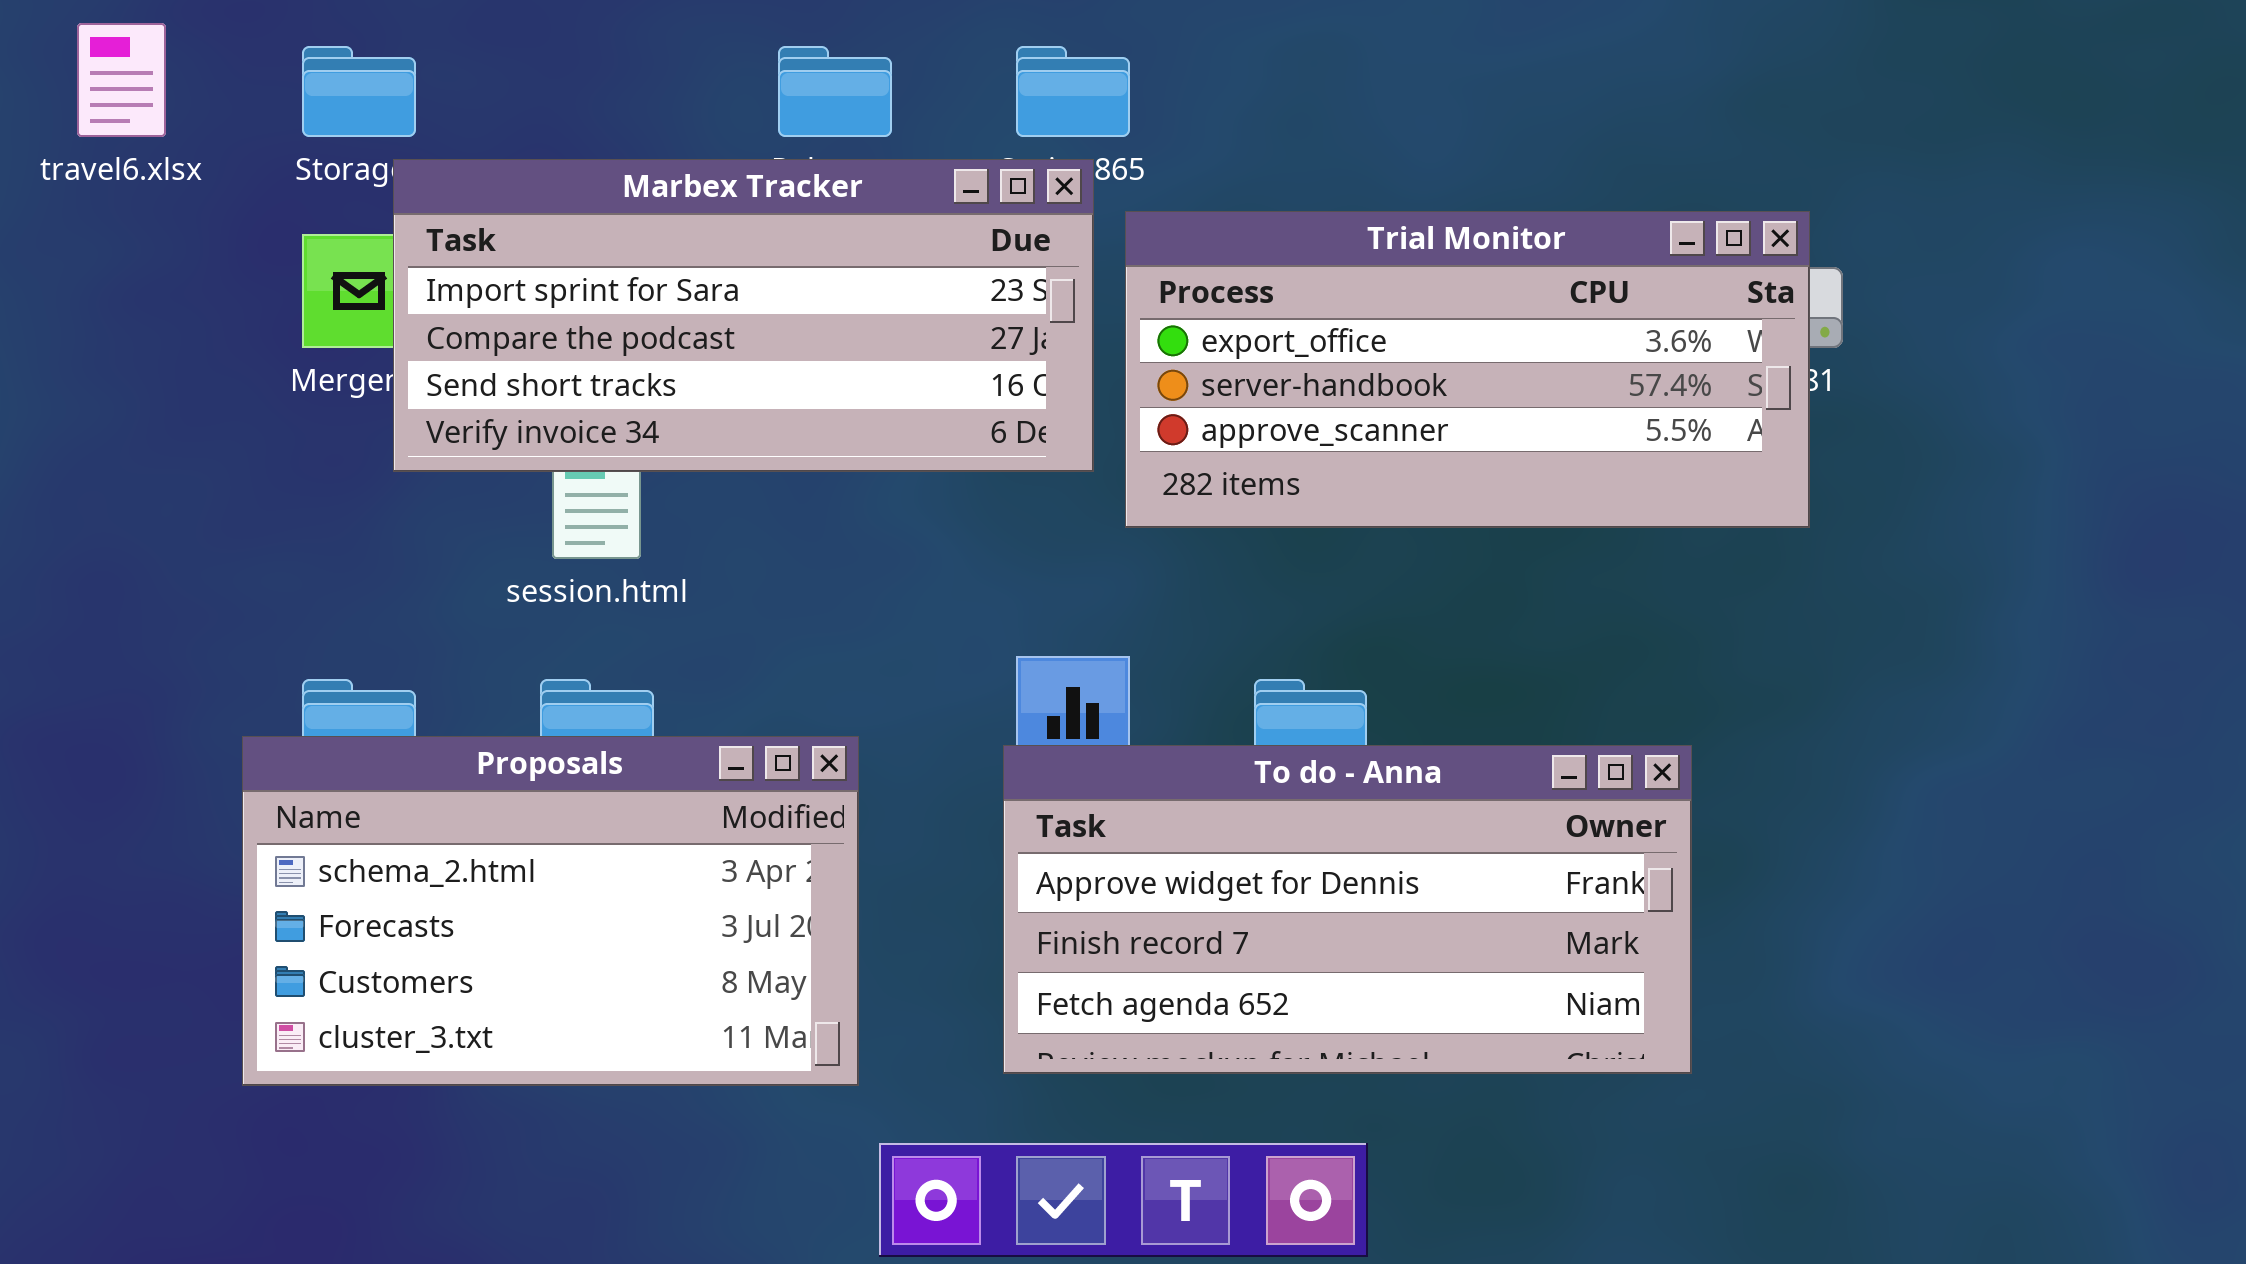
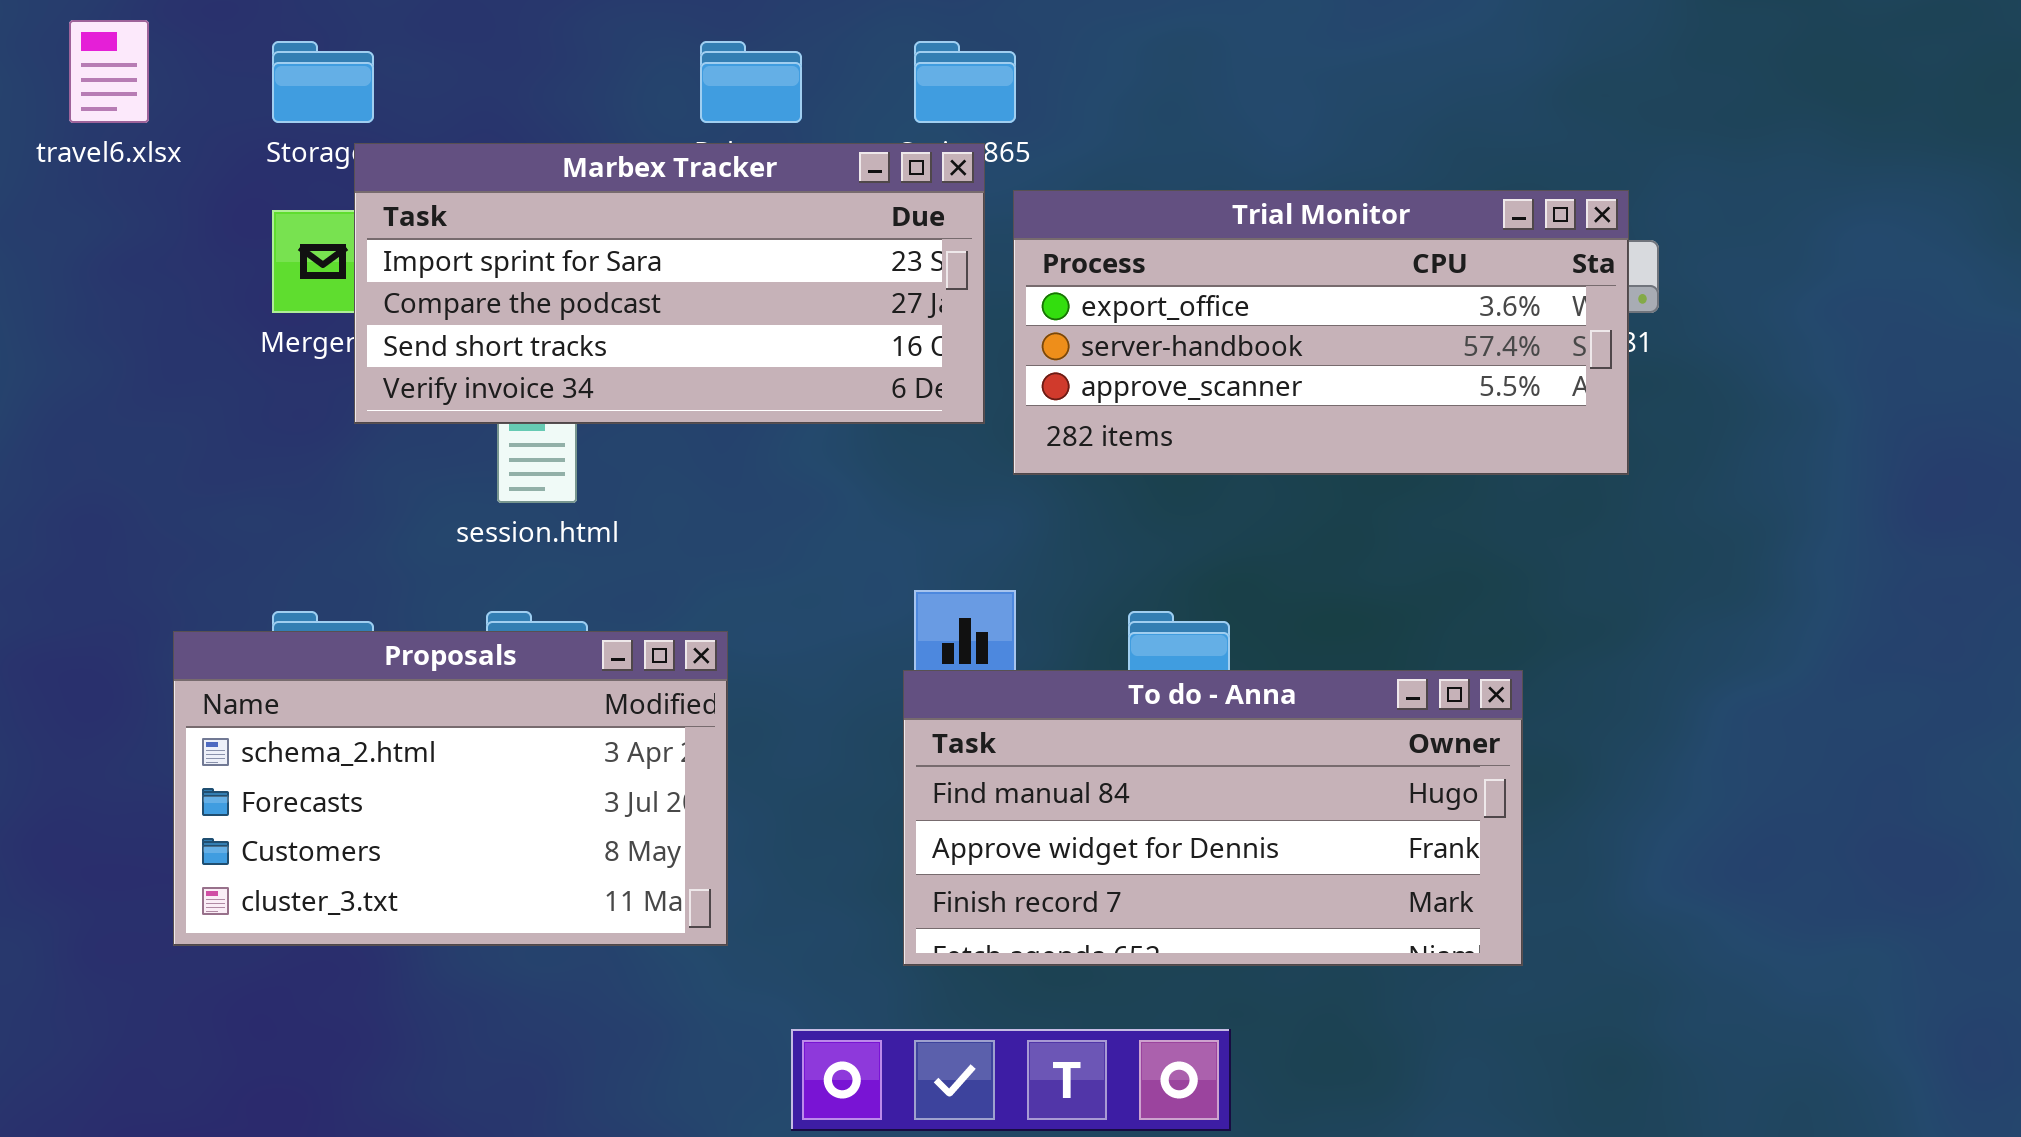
Proposals: [242,736,859,1086] -> [173,631,728,946], moved
To do - Anna: [1003,745,1692,1074] -> [903,670,1523,966], scrolled up 1 row

